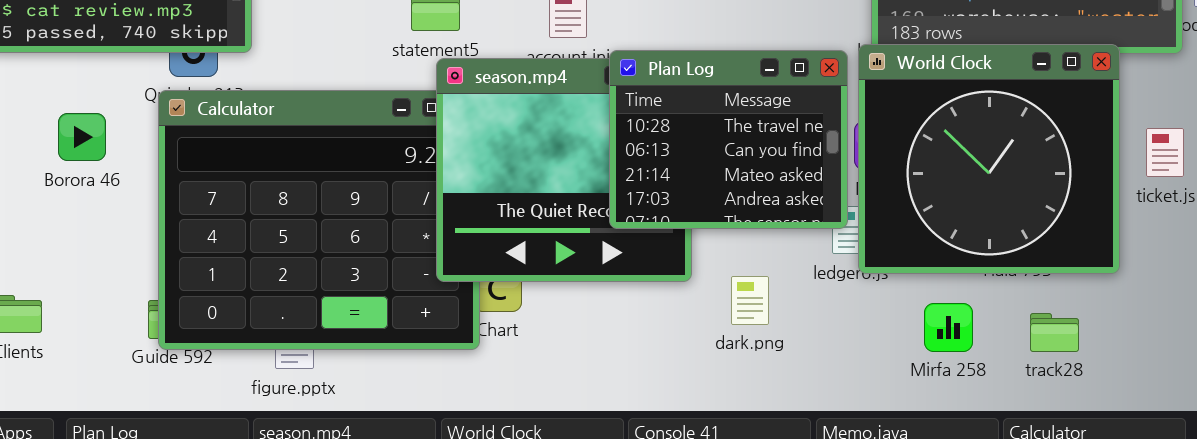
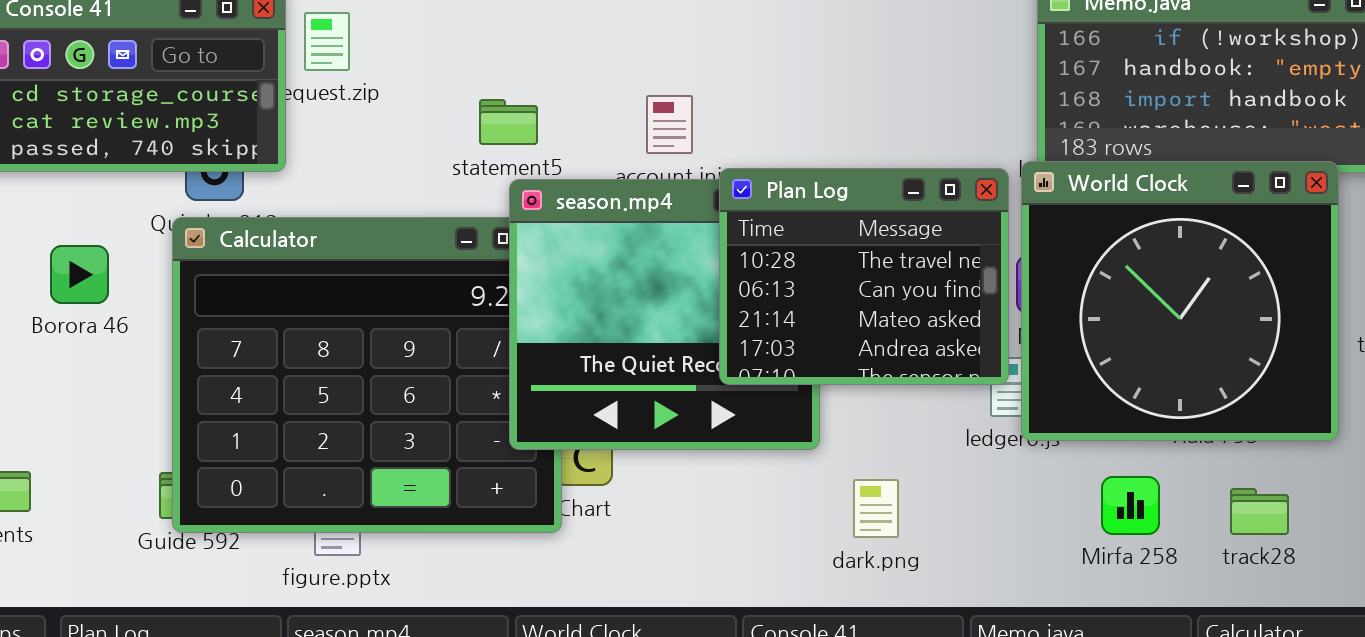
dark.png: [731,276,769,325] -> [853,479,899,538], moved

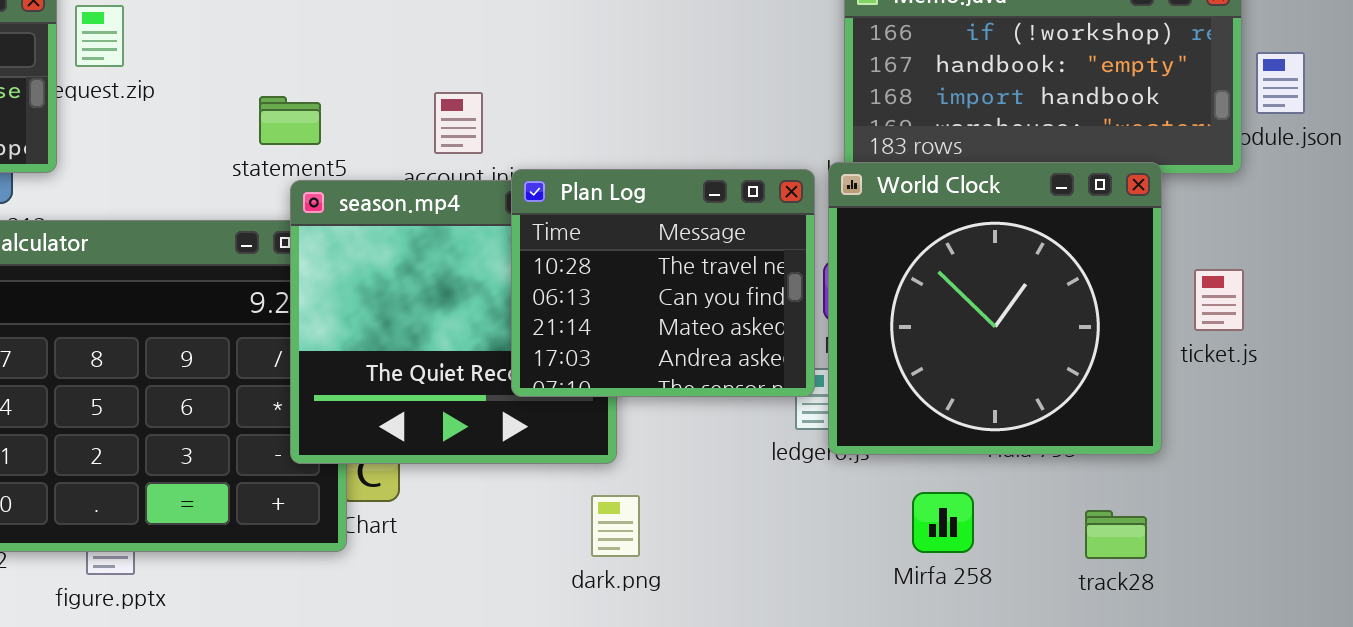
dark.png: [853,479,899,538] -> [591,495,640,557], moved
track28: [1230,488,1289,535] -> [1085,510,1147,559], moved

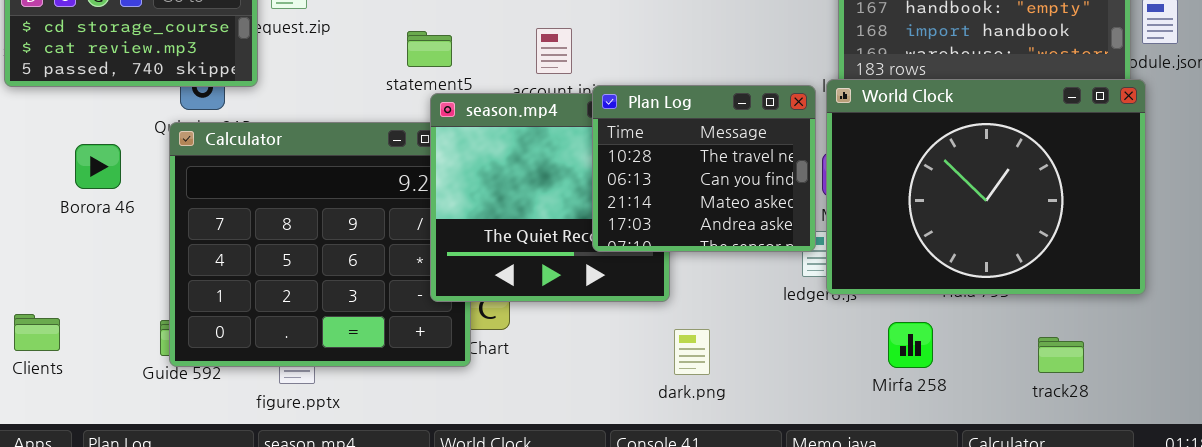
World Clock: [828,162,1162,455] -> [826,79,1146,295], resized
dark.png: [591,495,640,557] -> [674,329,710,375], moved
track28: [1085,510,1147,559] -> [1038,337,1084,373], moved

